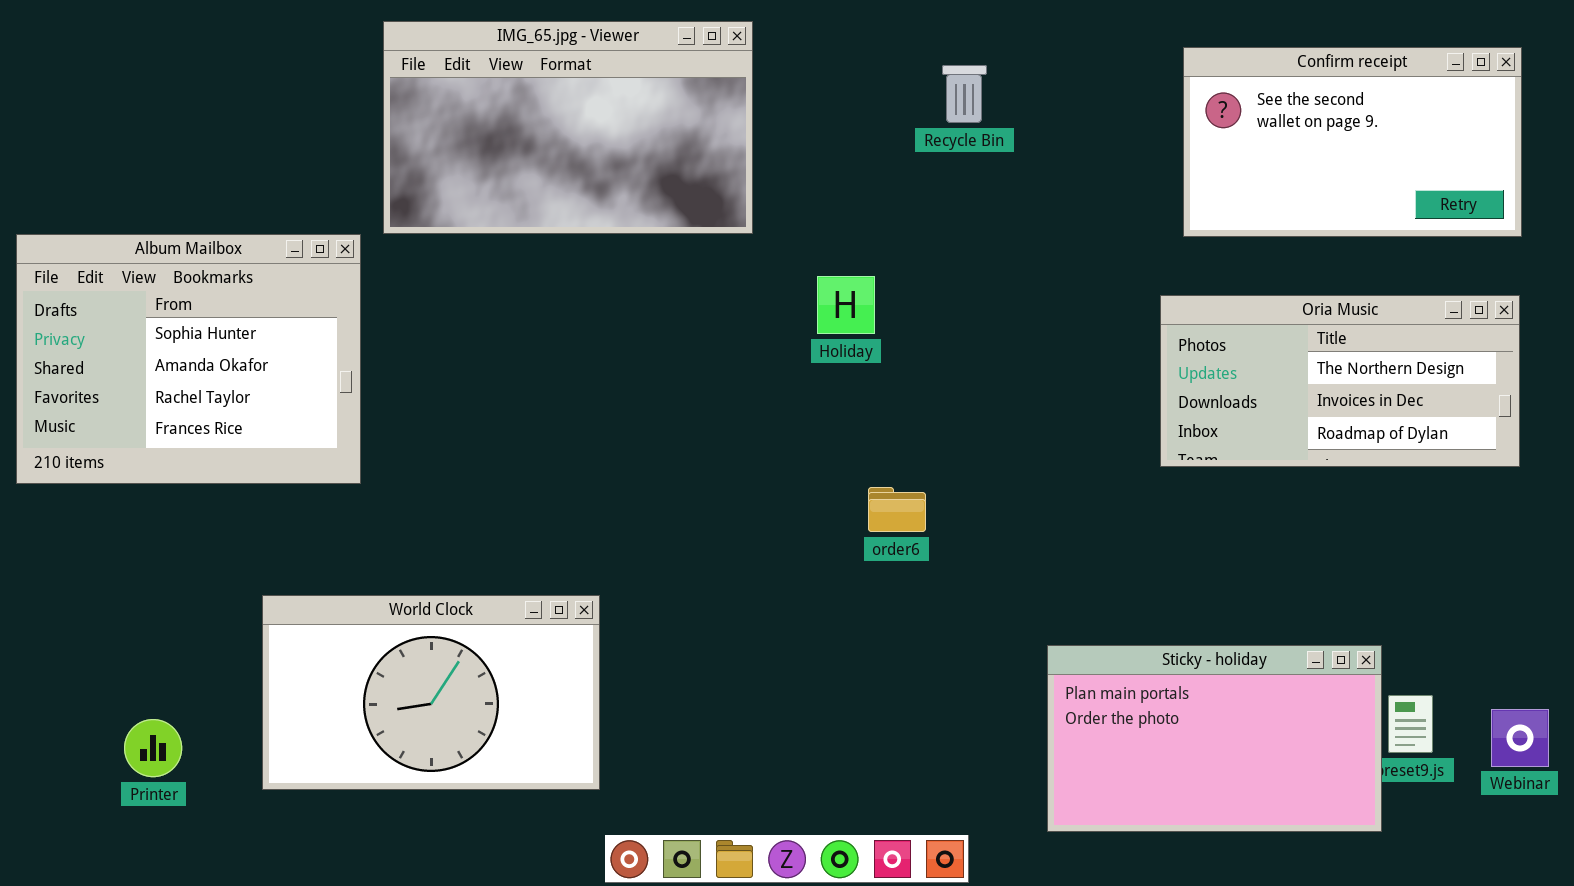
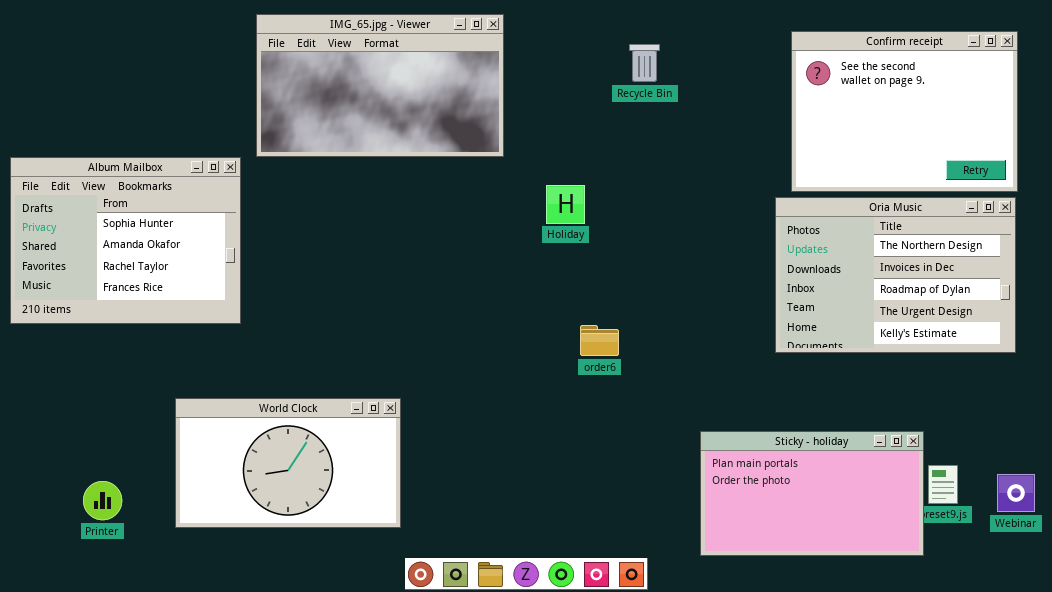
Confirm receipt: [1183,47,1522,237] -> [791,31,1018,192], resized
Oria Music: [1160,295,1520,467] -> [775,197,1016,353], resized

